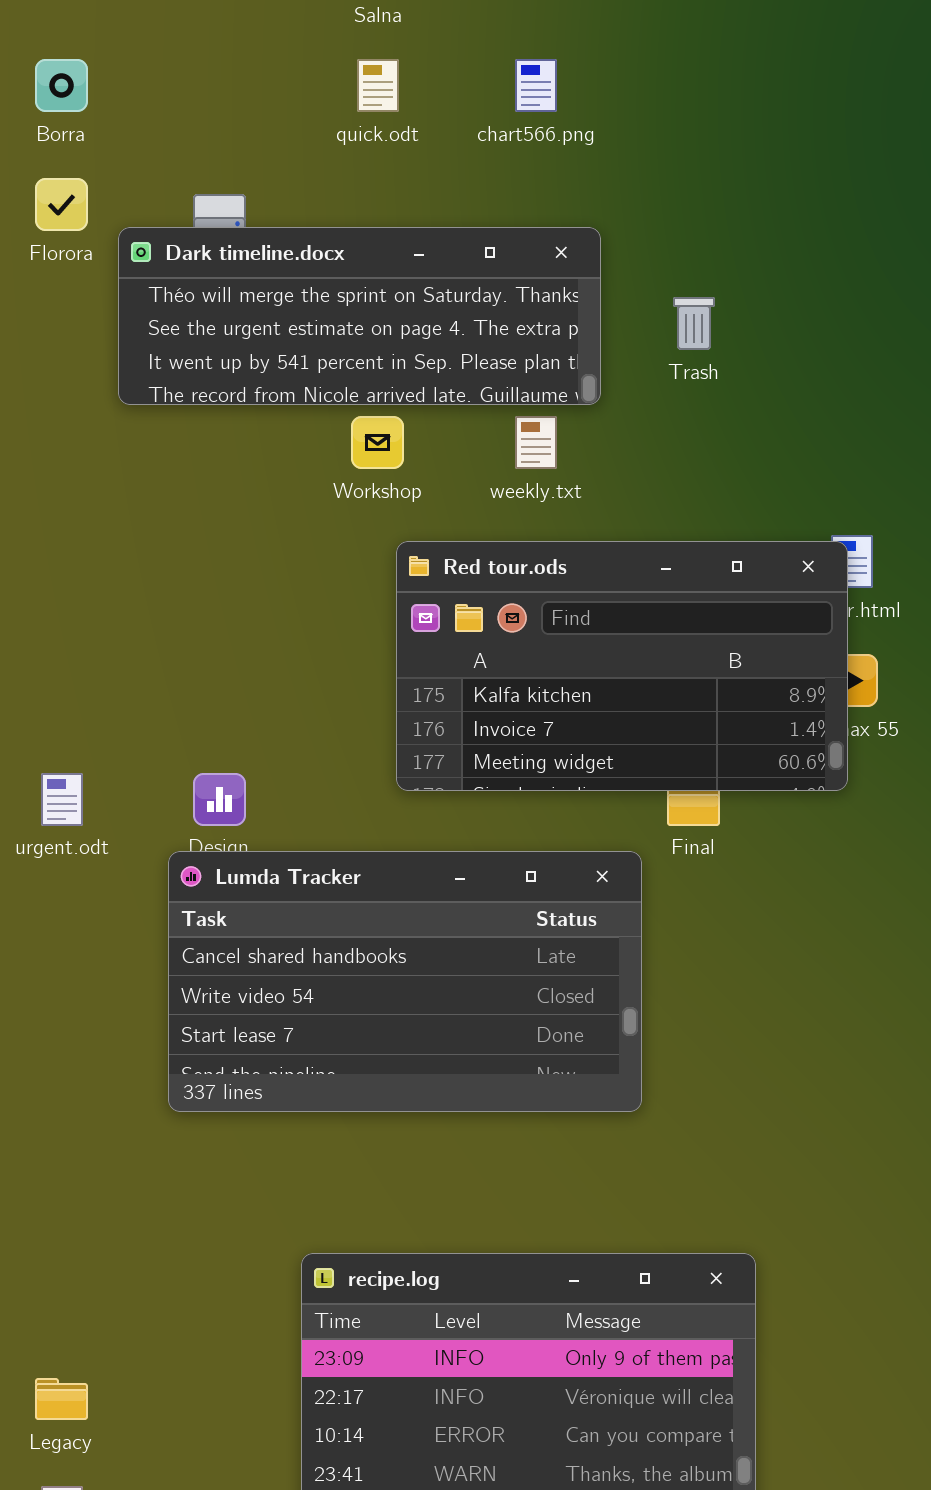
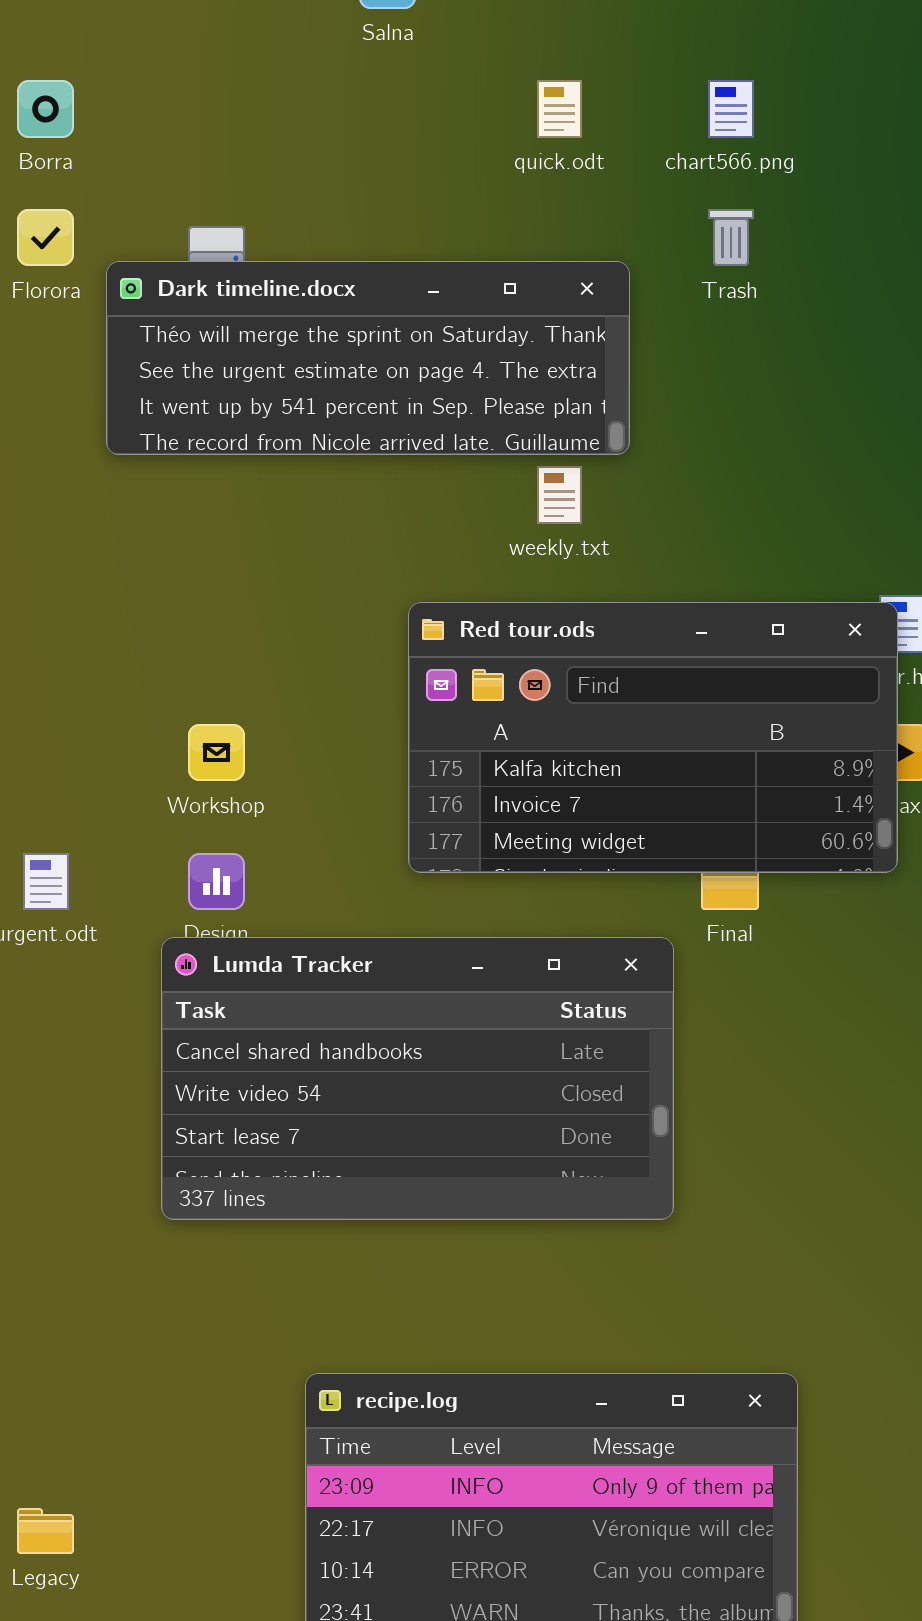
quick.odt: [357,59,399,112] -> [537,80,582,138], moved
chart566.png: [515,59,557,112] -> [708,80,754,138], moved
Trash: [673,297,715,350] -> [708,209,754,266], moved
Workshop: [351,416,404,469] -> [188,724,245,781], moved

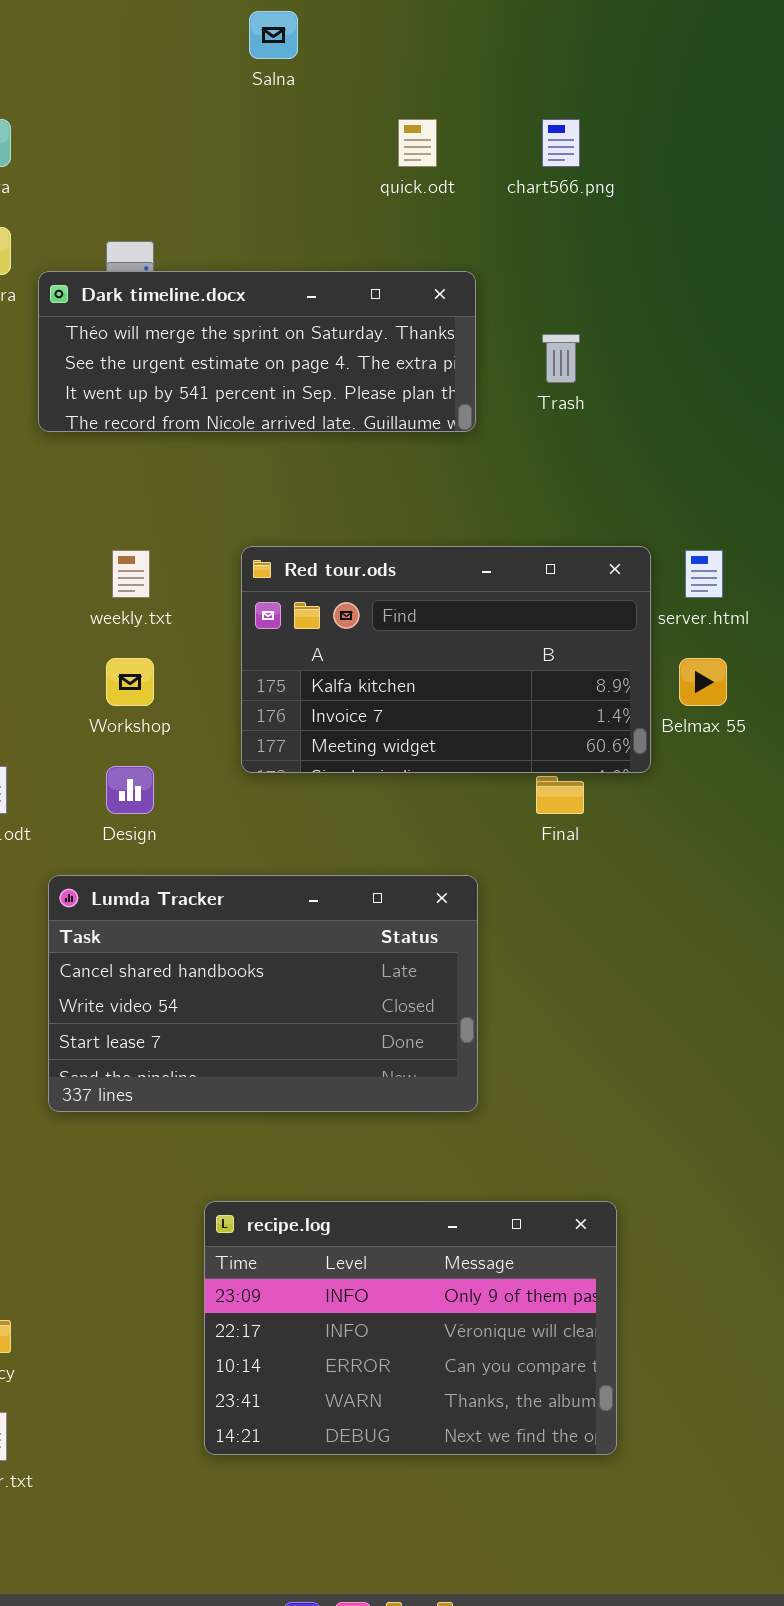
Trash: [708,209,754,266] -> [542,334,580,383], moved
weekly.txt: [537,466,582,524] -> [112,550,150,598], moved
Red tour.ods: [408,602,898,873] -> [241,546,651,773], moved
Lumda Tracker: [161,937,674,1220] -> [48,875,478,1112], moved

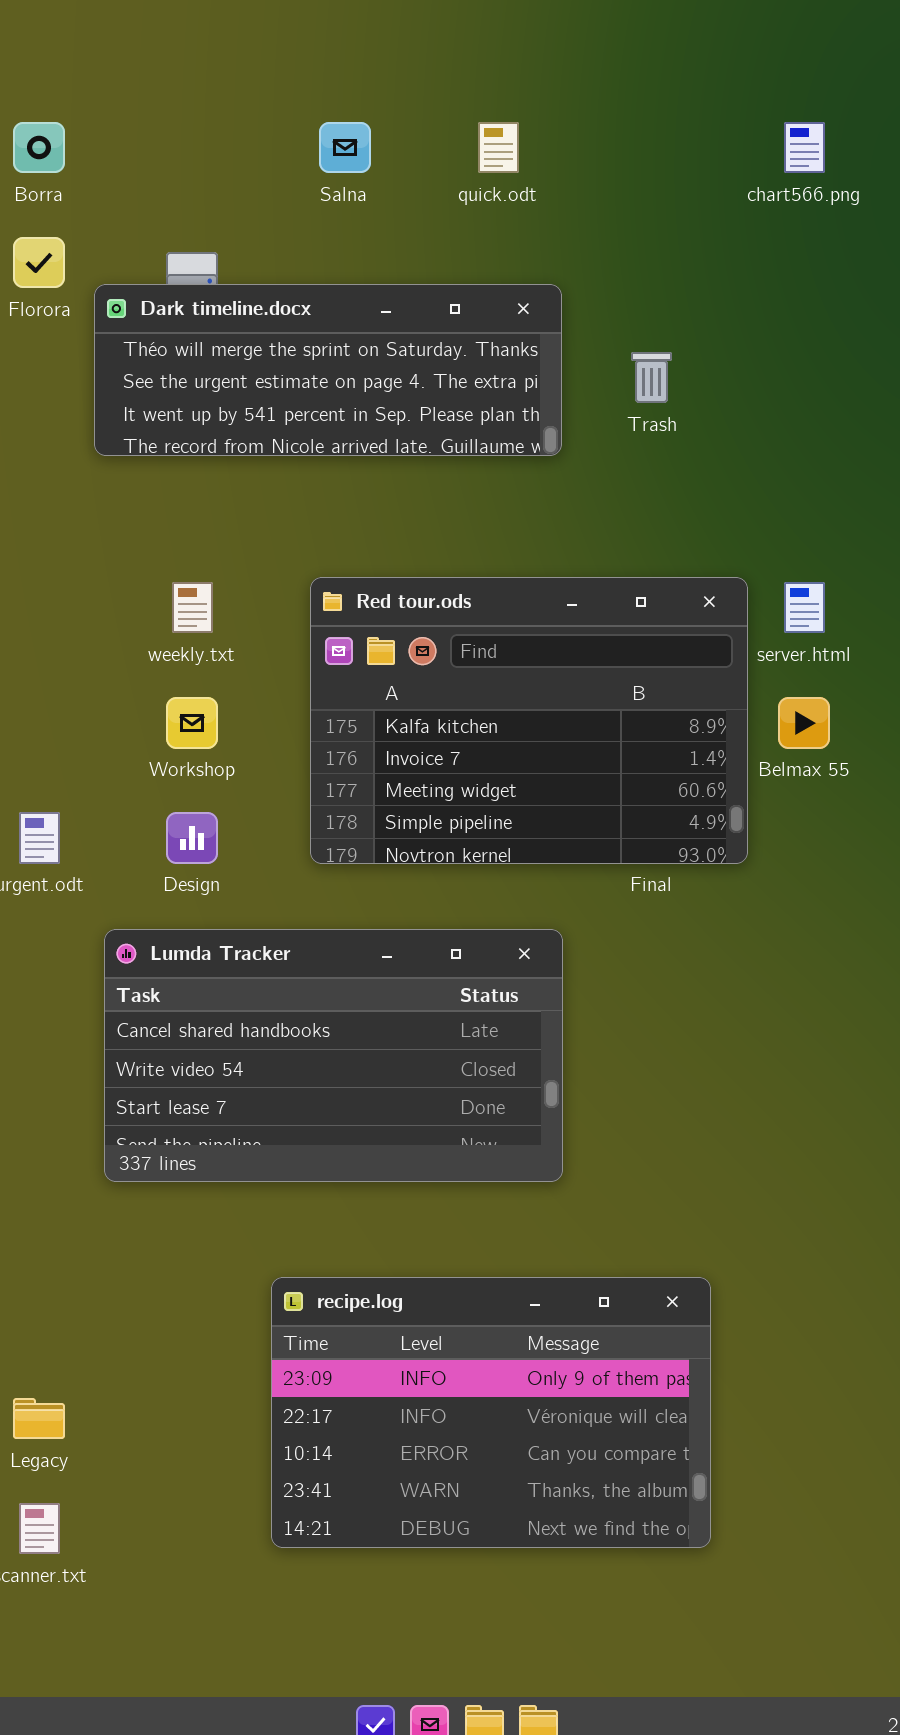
Salna: [249,11,298,59] -> [319,122,371,173], moved
chart566.png: [542,119,580,167] -> [784,122,825,173], moved
Red tour.ods: [241,546,651,773] -> [310,577,748,864], resized

